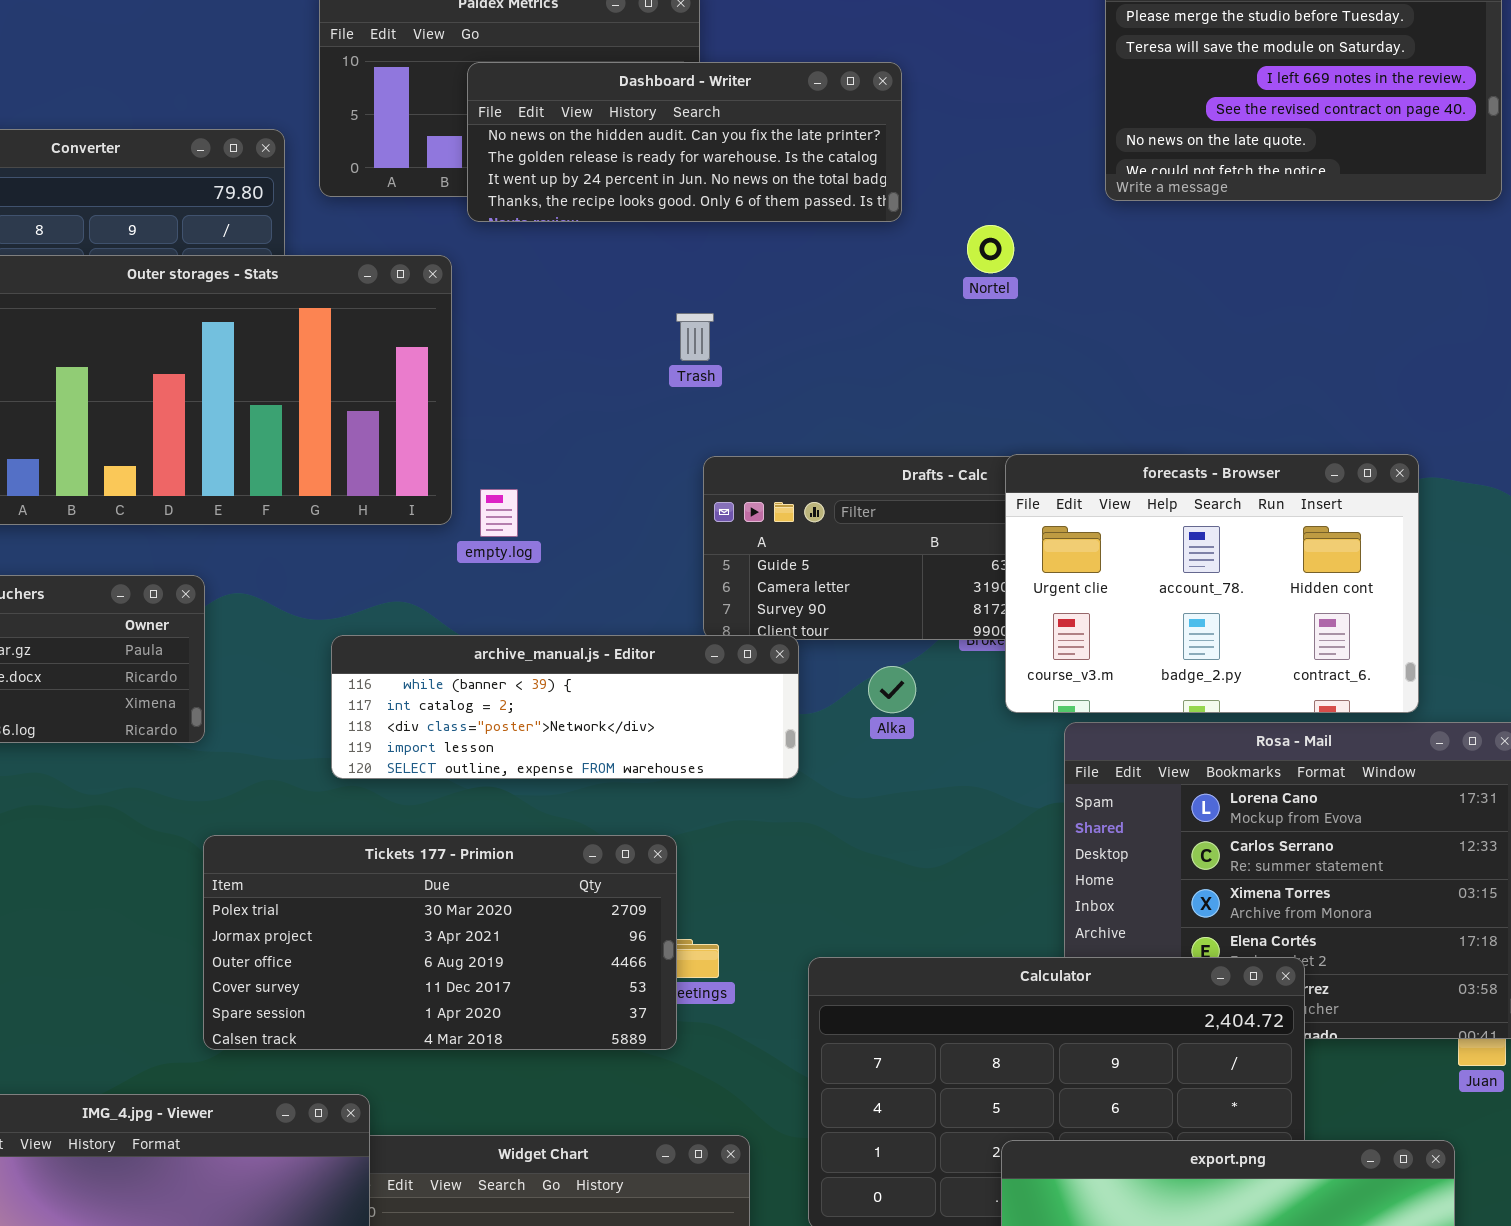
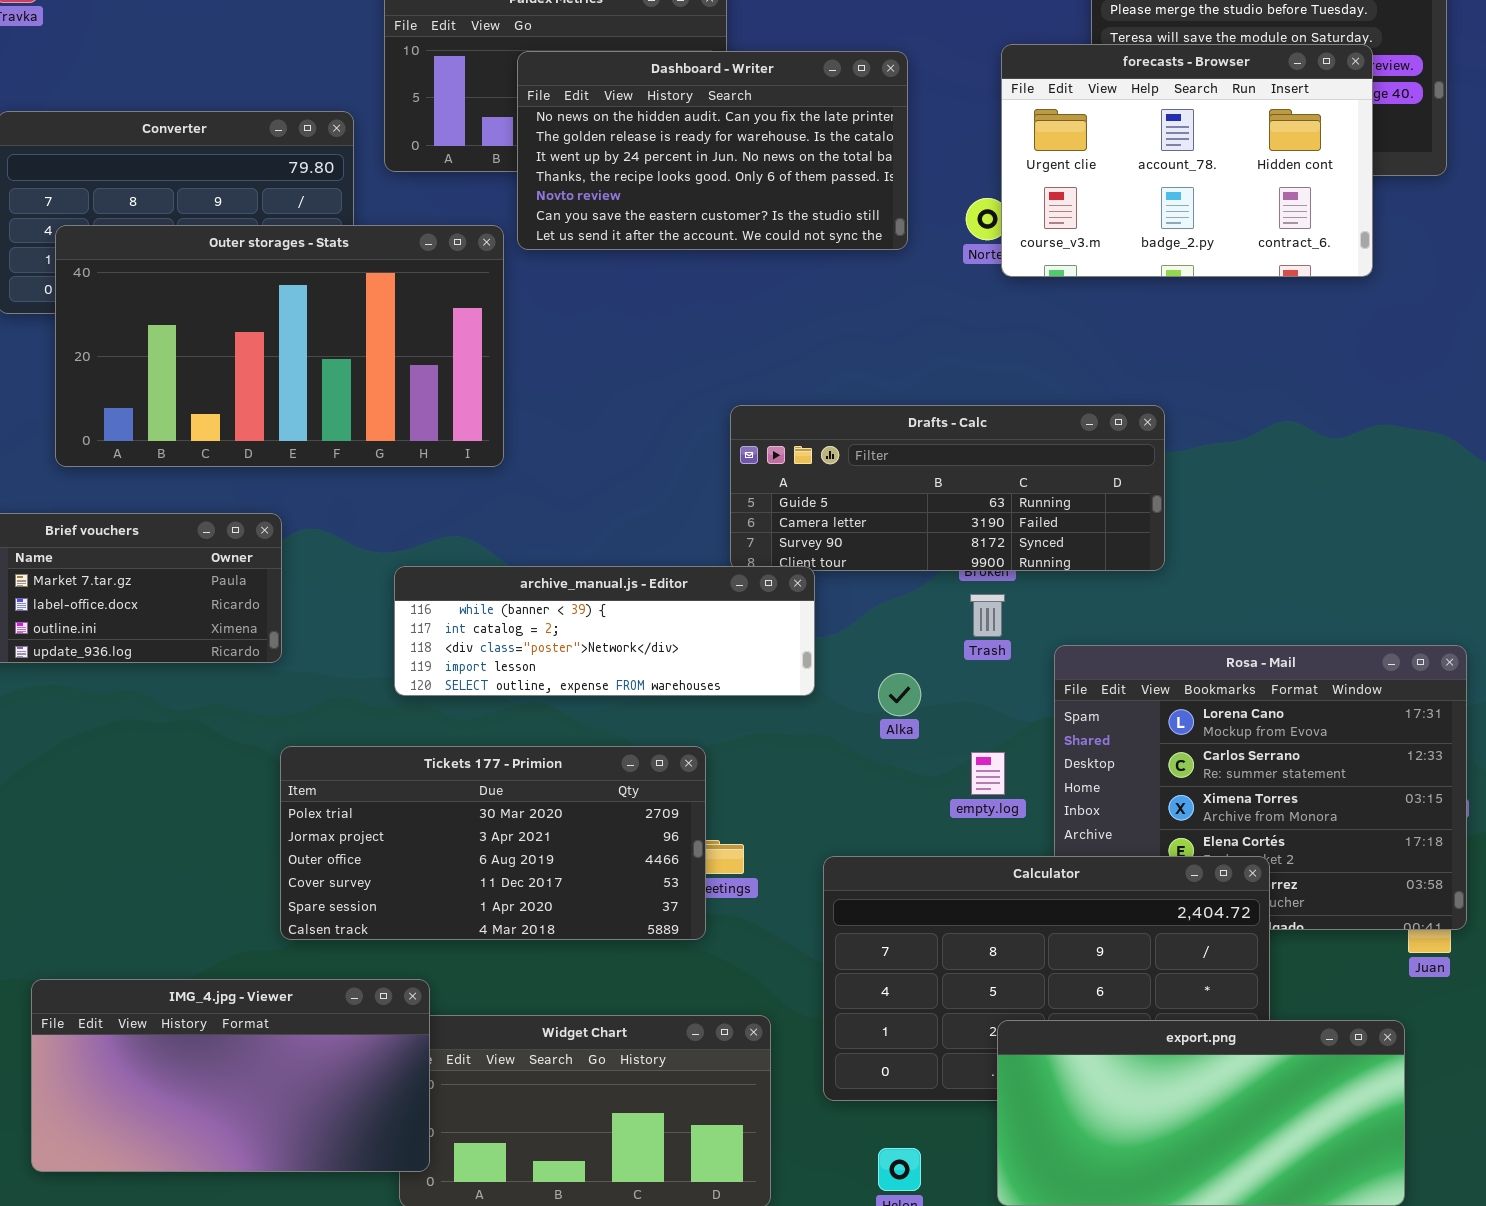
Dashboard - Writer: [467,62,902,222] -> [517,51,908,250], resized
Trash: [676,313,714,361] -> [970,594,1005,637], moved
forecasts - Browser: [1005,454,1419,713] -> [1001,44,1373,277], moved
empty.log: [480,489,518,537] -> [971,752,1005,795], moved
Alka: [868,666,916,713] -> [878,673,921,716], moved

